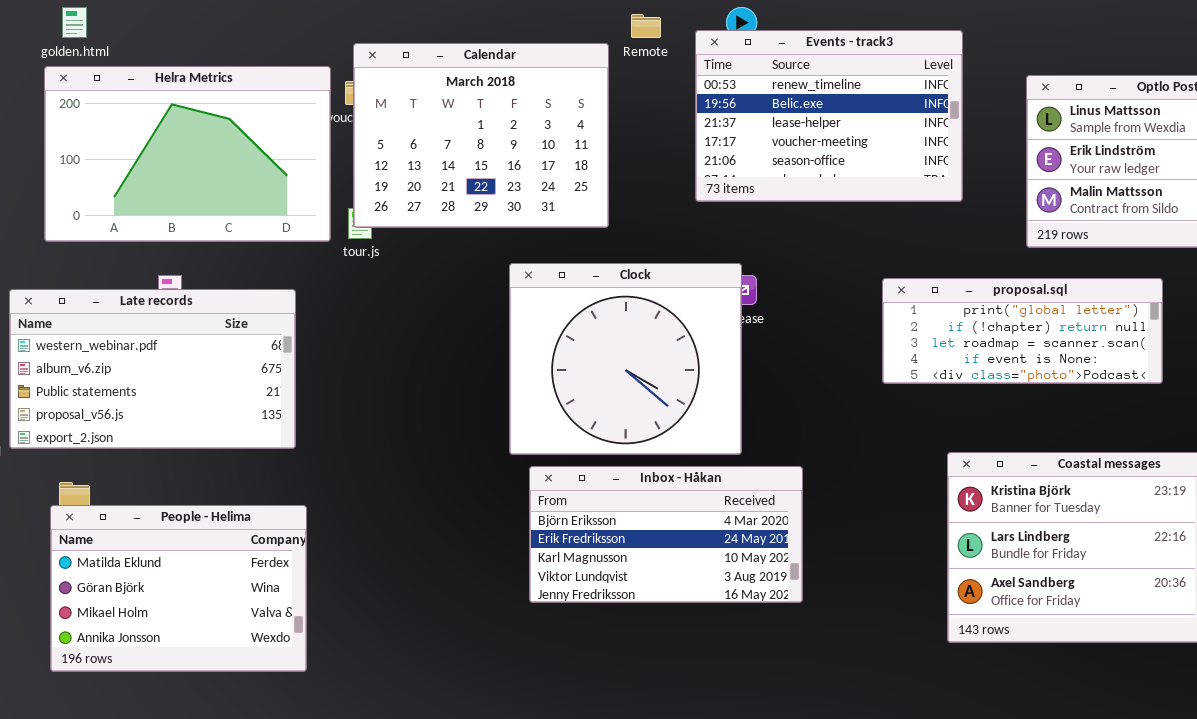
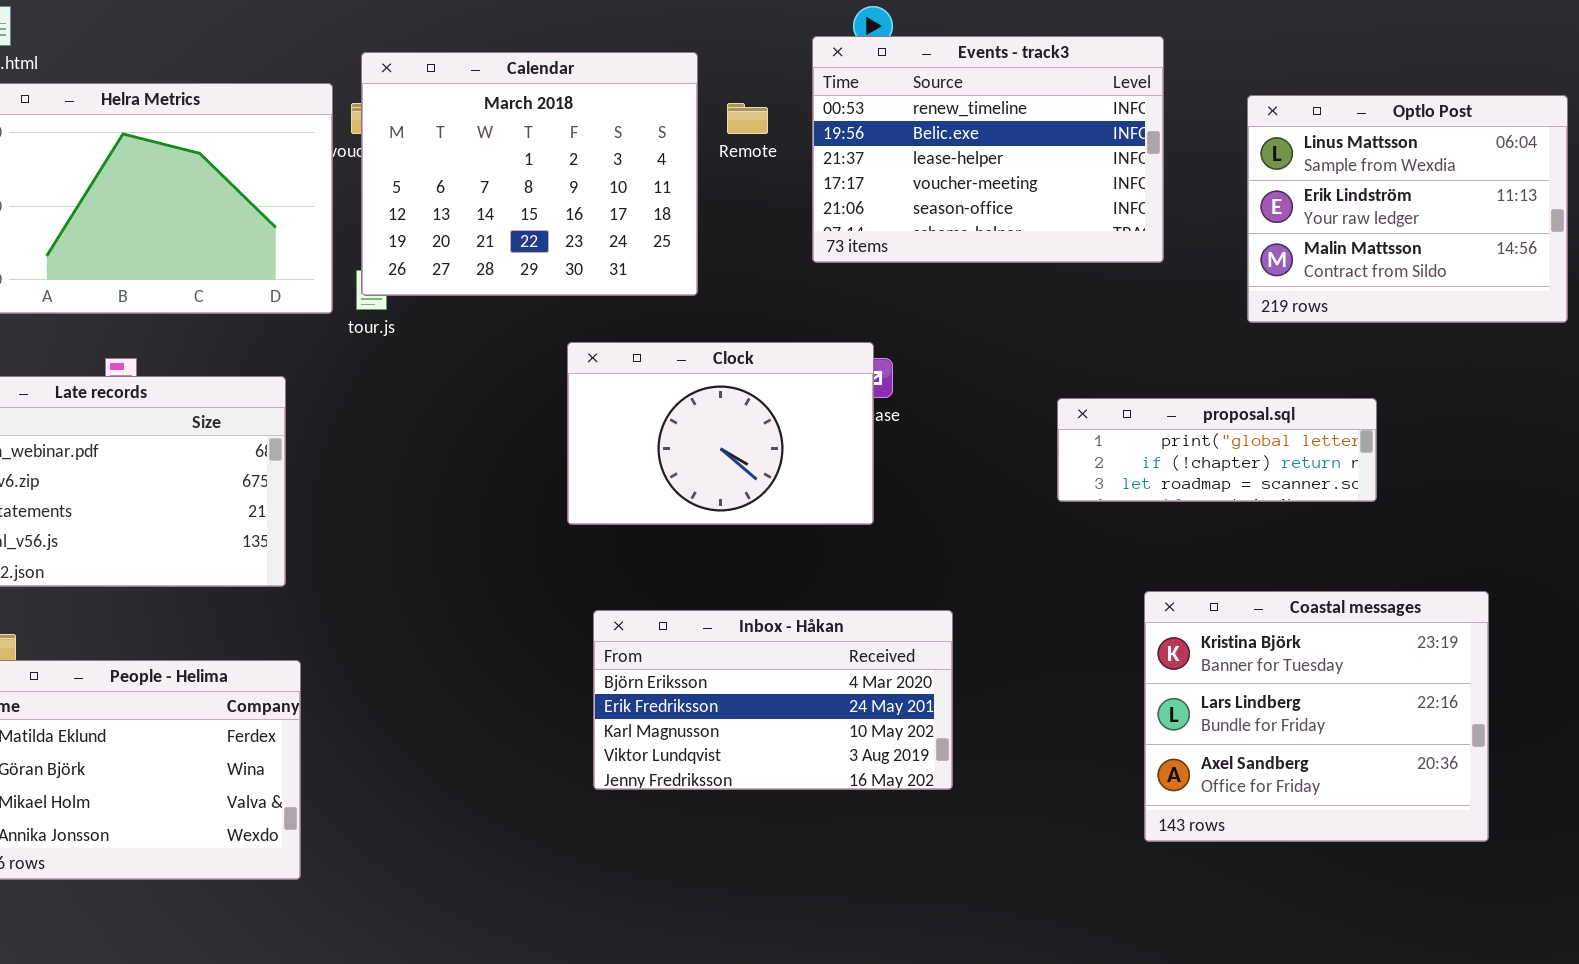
Remote: [631,14,661,38] -> [727,103,768,134], moved
Clock: [509,263,742,455] -> [567,342,874,525], resized
proposal.sql: [882,278,1163,384] -> [1057,398,1377,502], resized

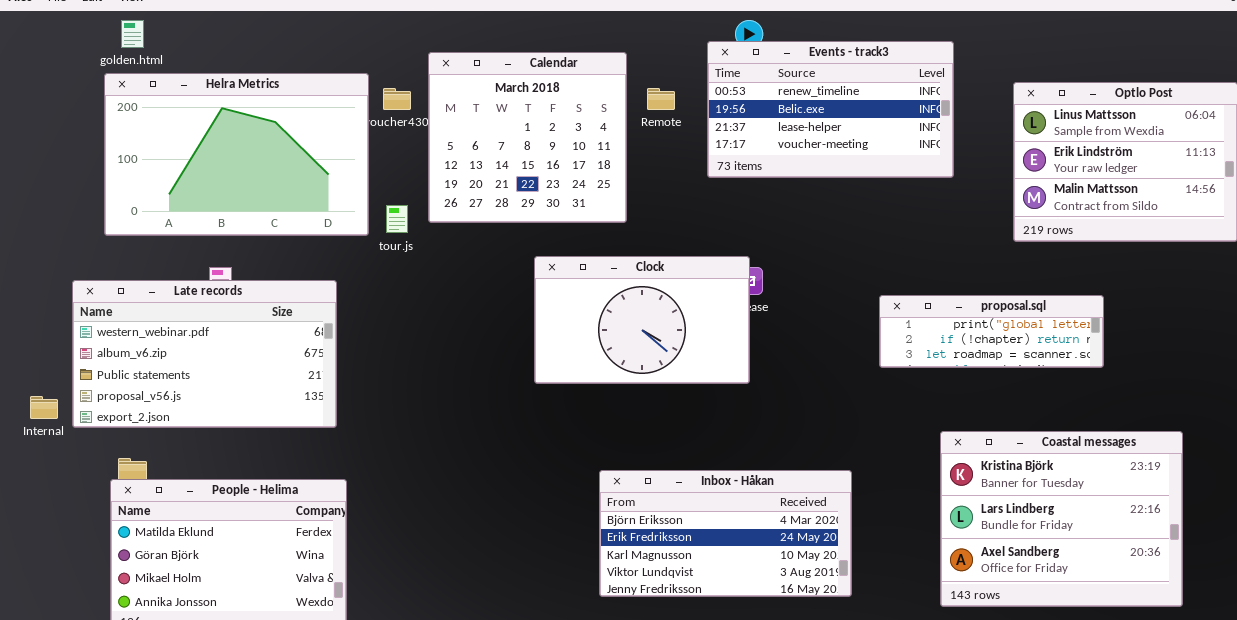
Events - track3: [812,36,1164,263] -> [707,41,954,178], resized
Calendar: [361,52,698,296] -> [428,52,627,223], resized
Inbox - Håkan: [593,610,953,790] -> [599,470,852,597], moved

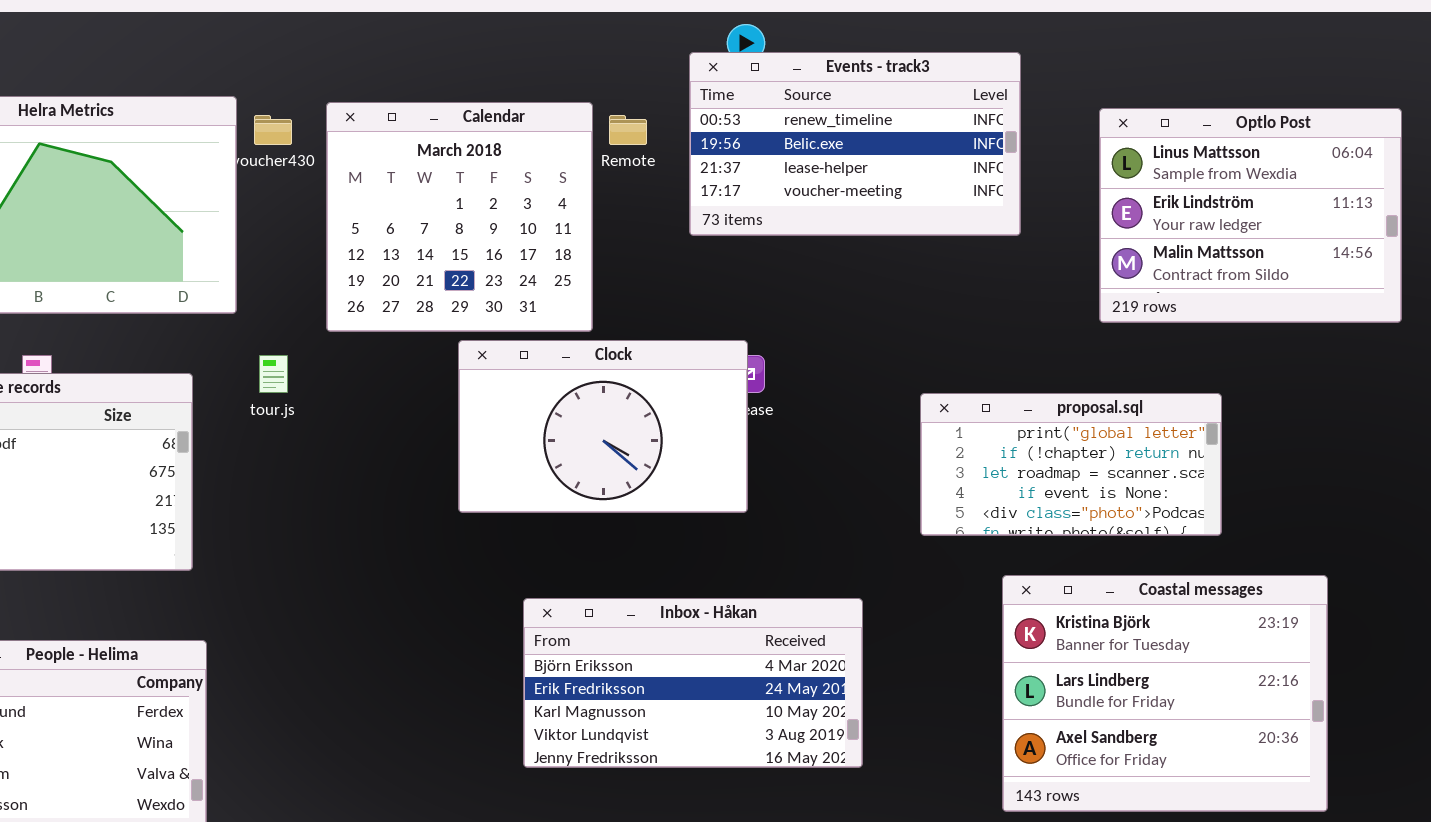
Calendar: [428,52,627,223] -> [326,102,593,332], moved
tour.js: [386,205,408,233] -> [259,355,288,393], moved
proposal.sql: [879,295,1104,368] -> [920,393,1222,536], resized
Inbox - Håkan: [599,470,852,597] -> [523,598,863,768], moved

